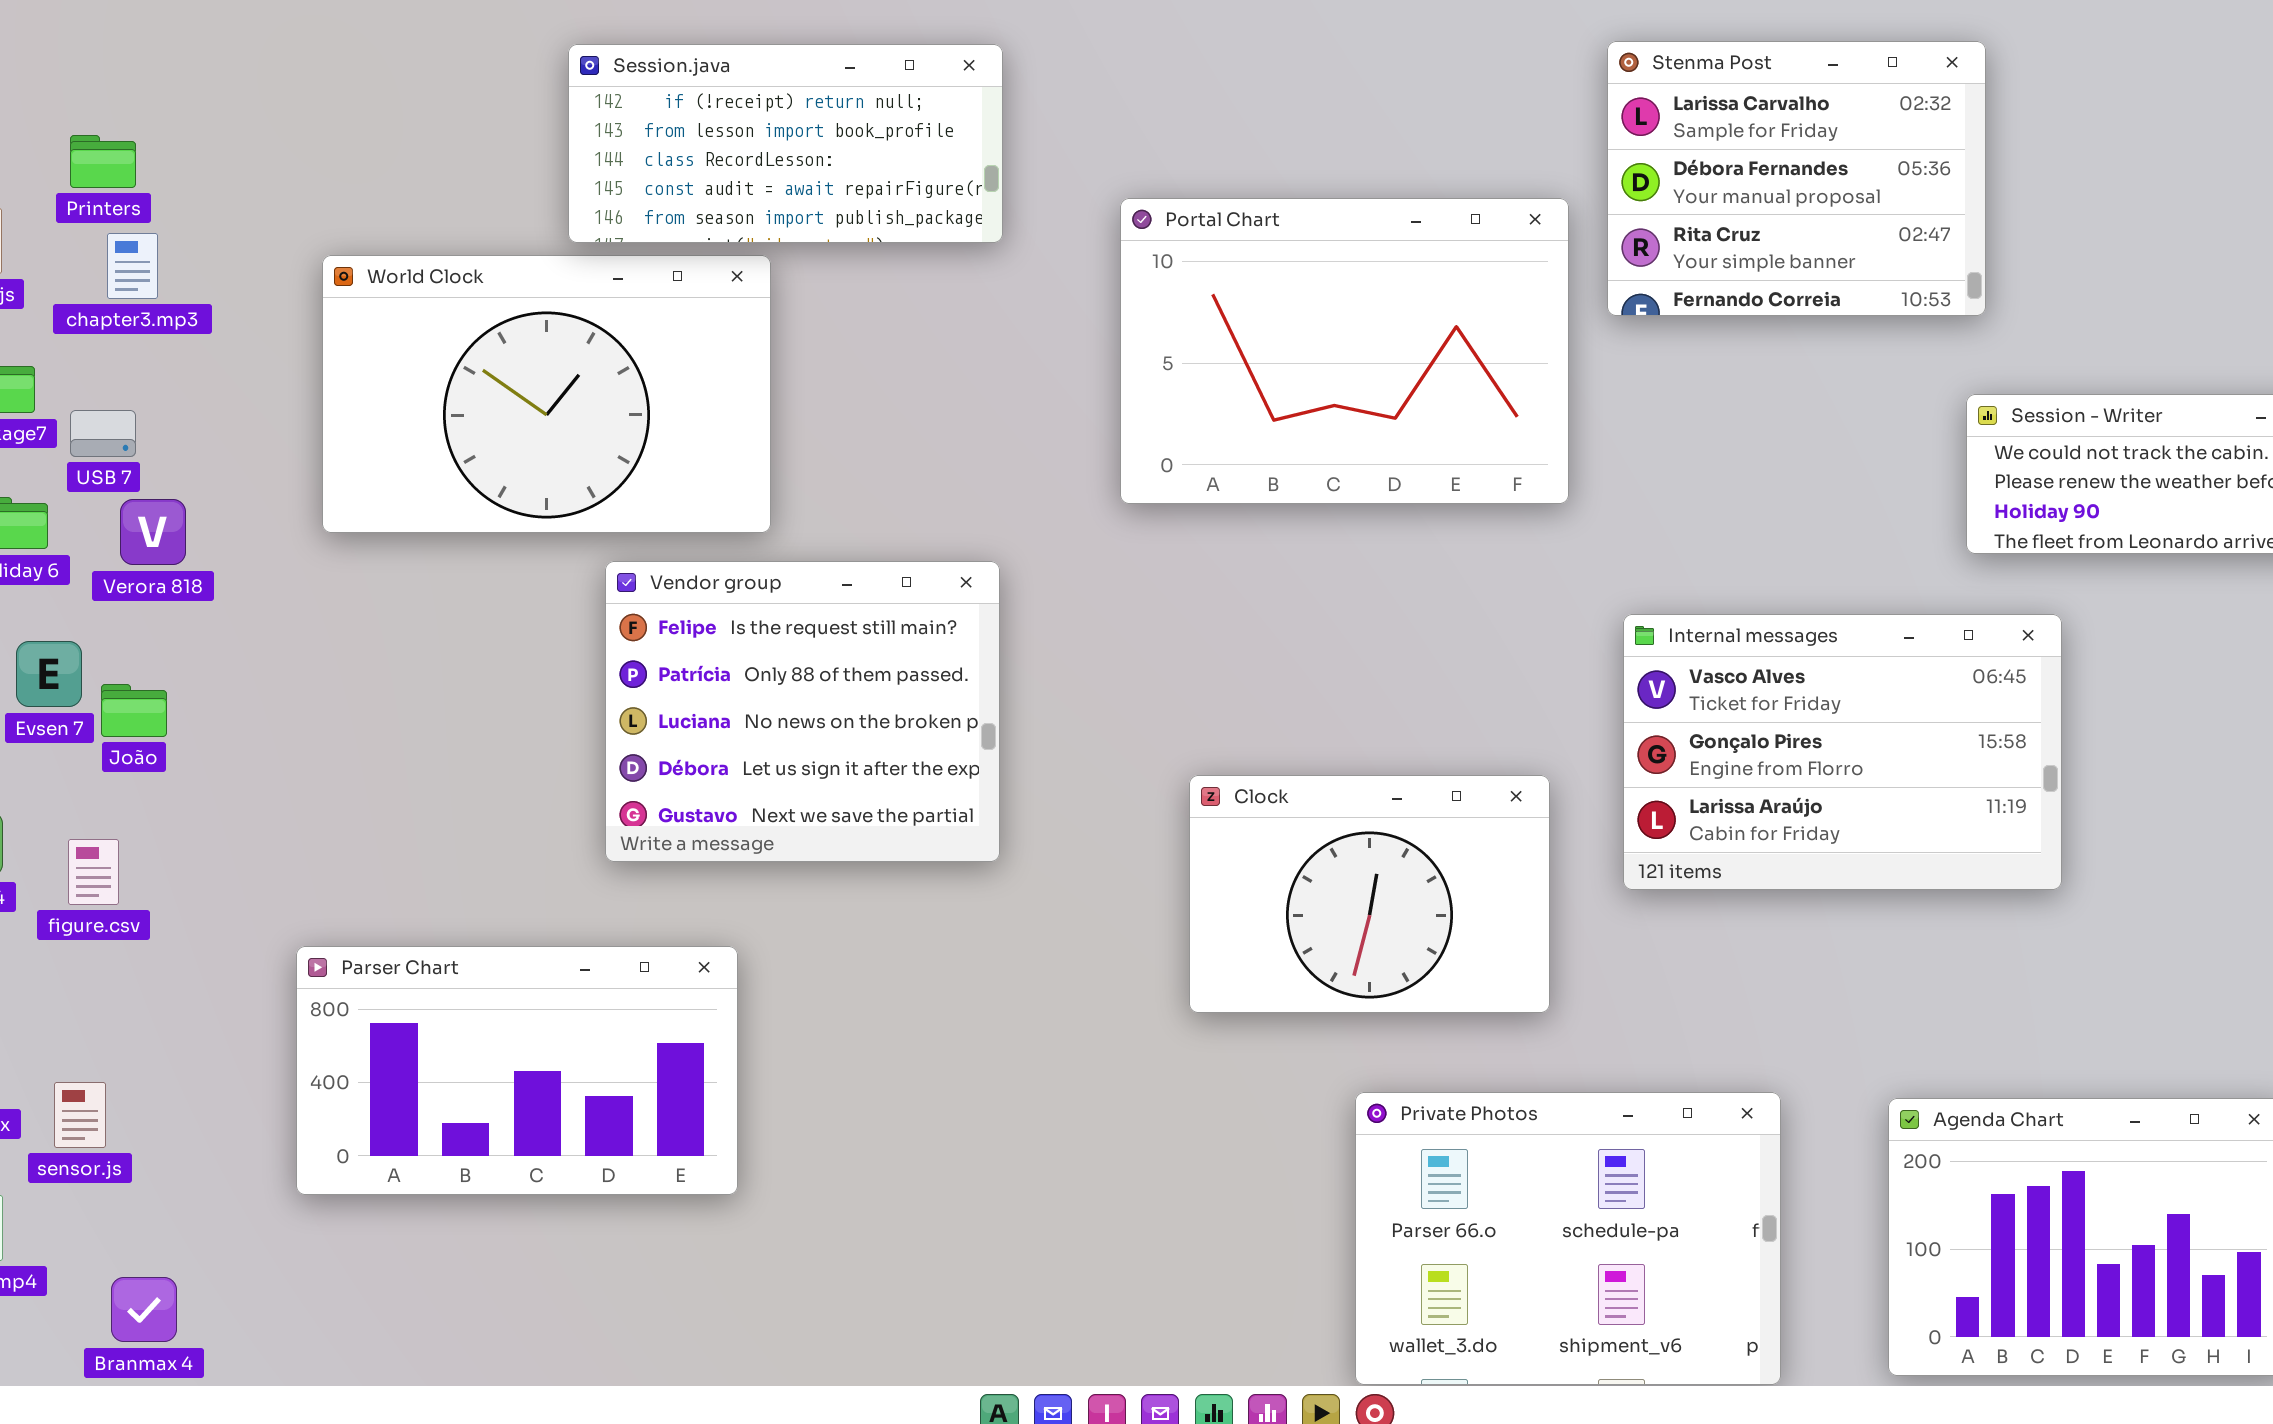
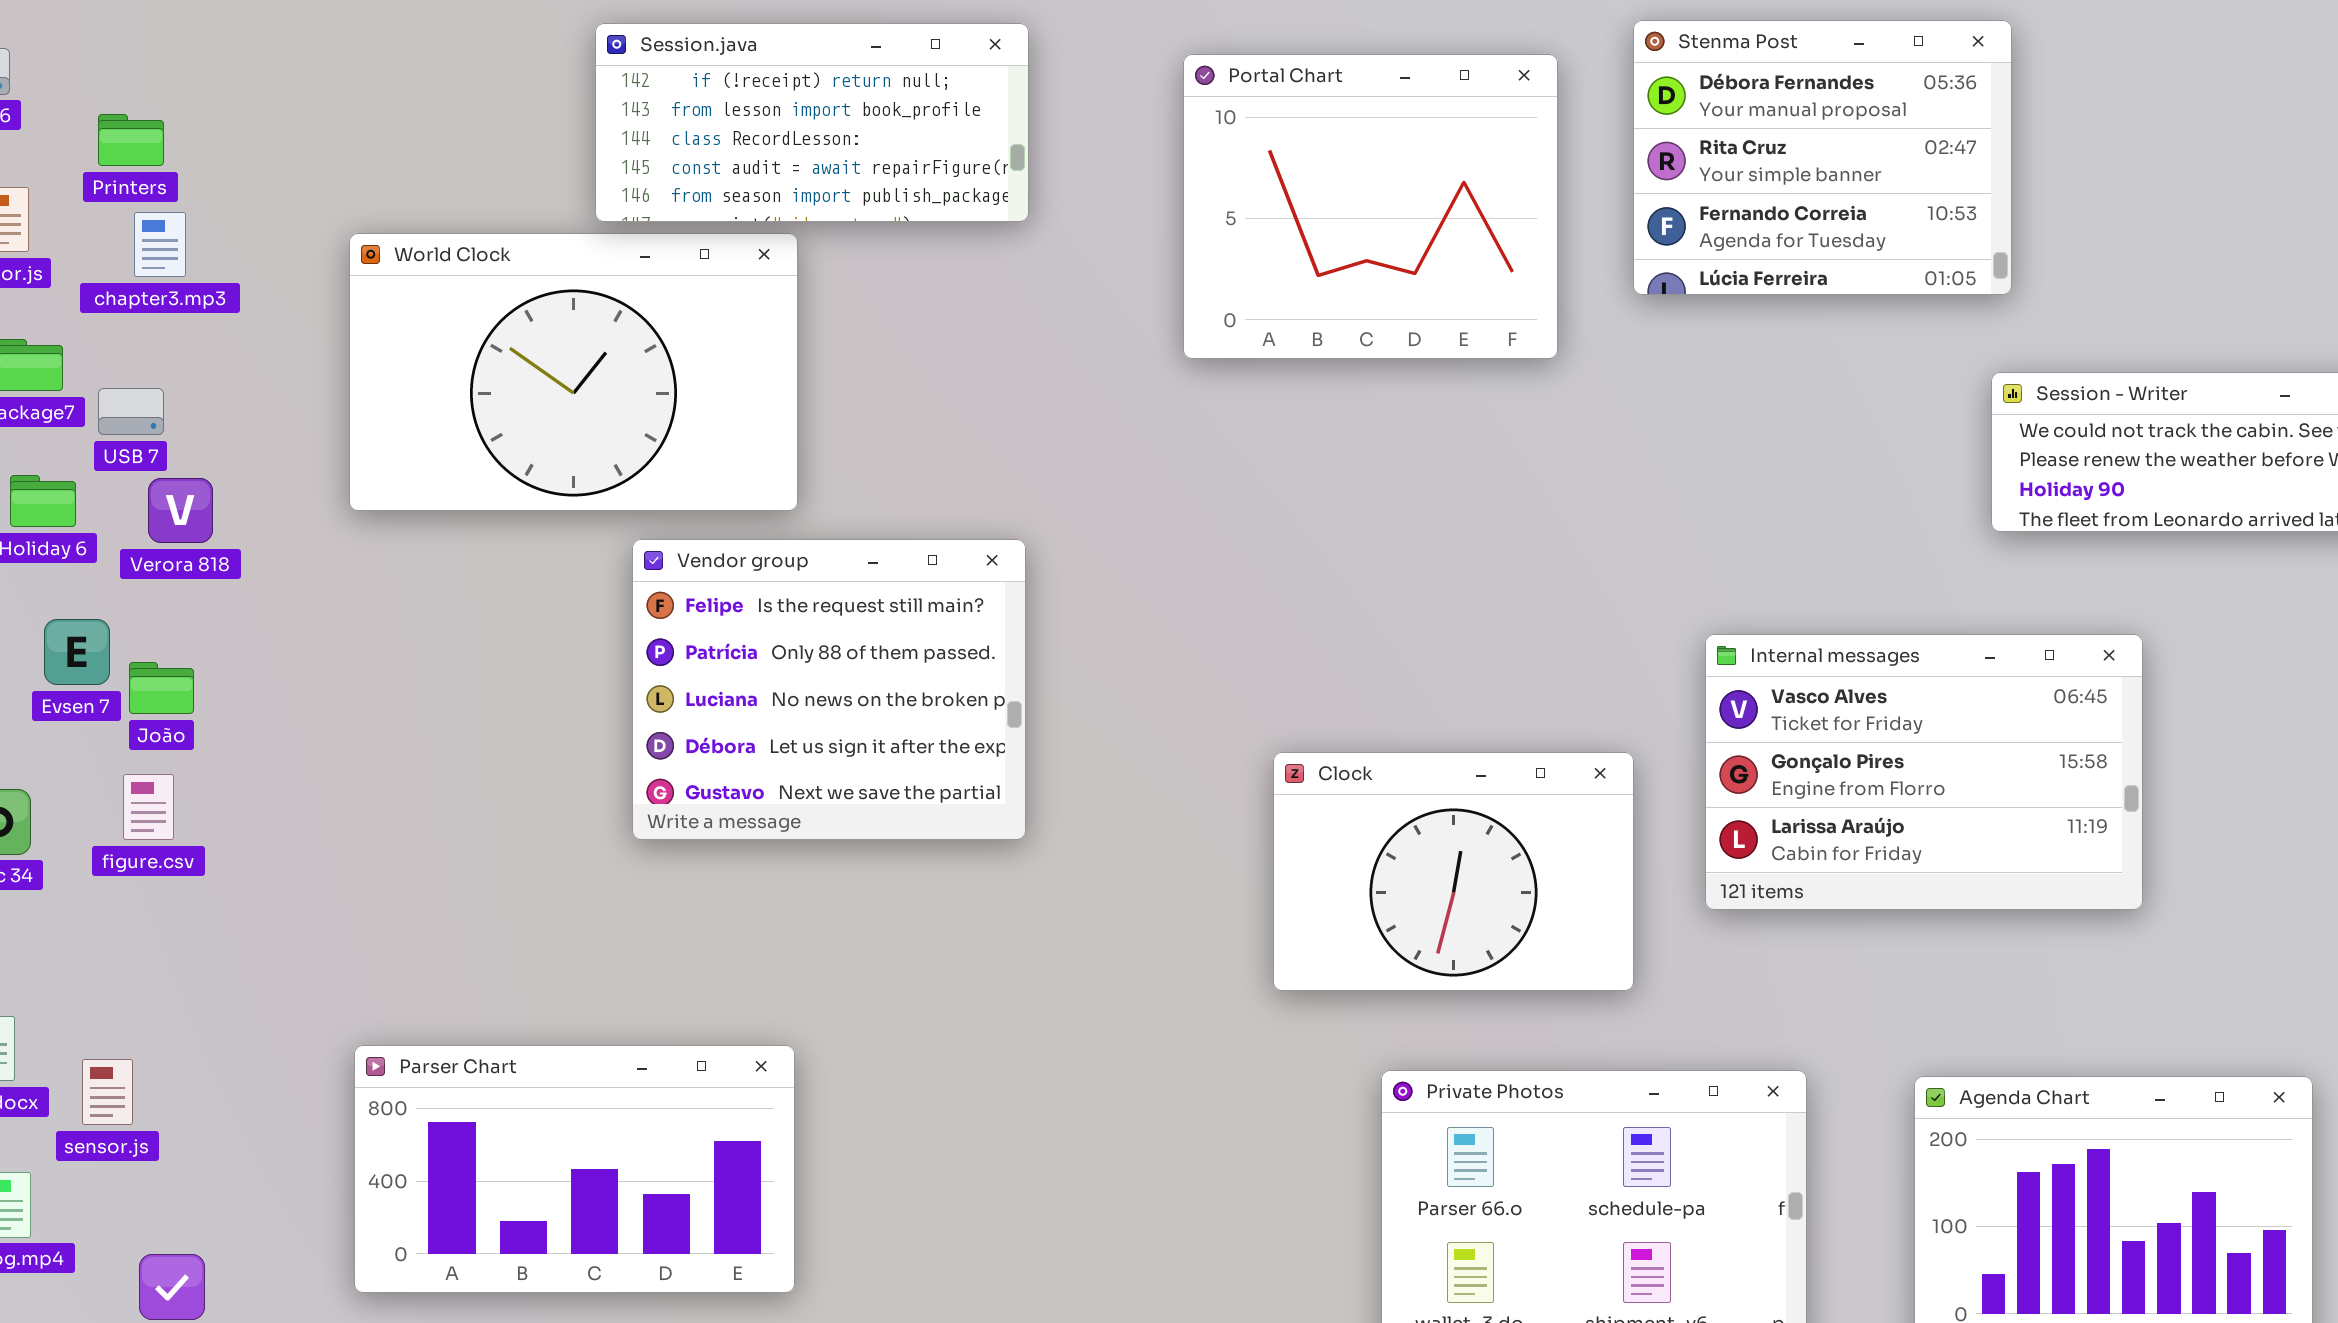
Stenma Post: [1607,41,1986,316] -> [1633,20,2012,295], scrolled down 1 row
Portal Chart: [1120,198,1569,504] -> [1183,54,1558,359], moved, resized
Internal messages: [1623,614,2062,890] -> [1705,634,2143,910], moved
Clock: [1189,775,1550,1013] -> [1273,752,1634,991], moved
figure.csv: [68,839,119,905] -> [123,774,174,840], moved
Parser Chart: [296,946,738,1195] -> [354,1045,795,1293], moved

